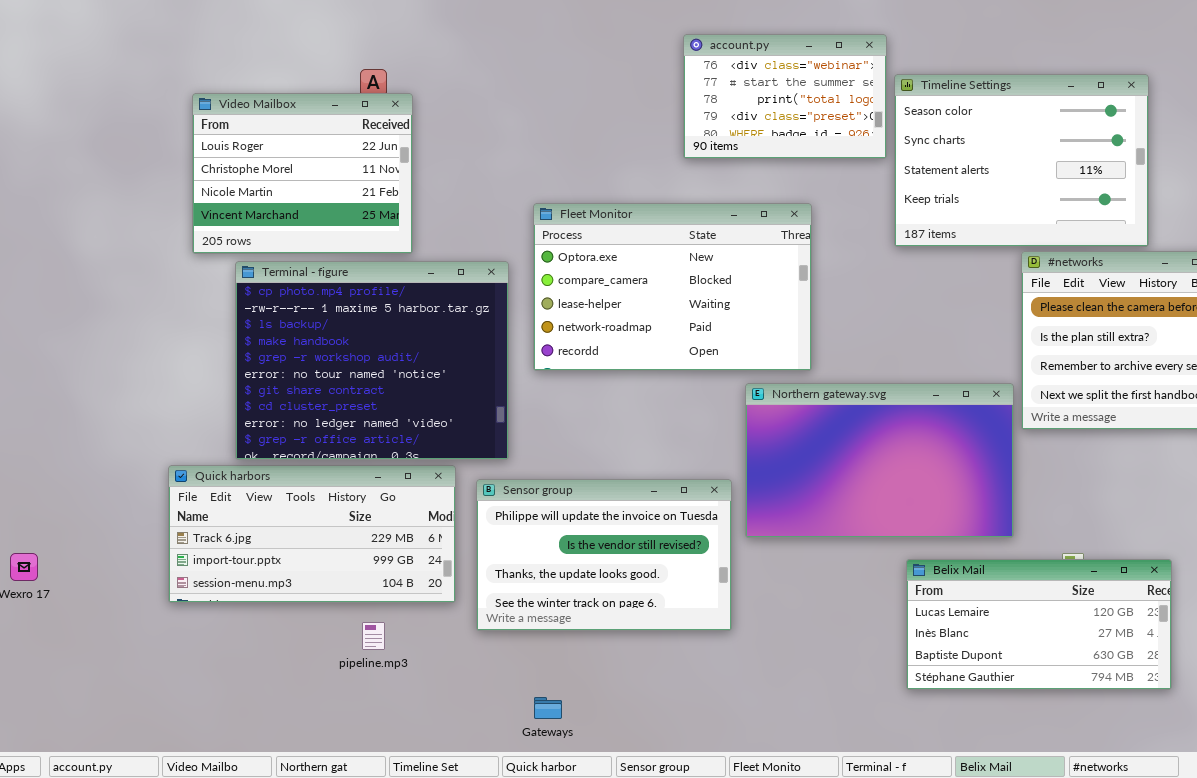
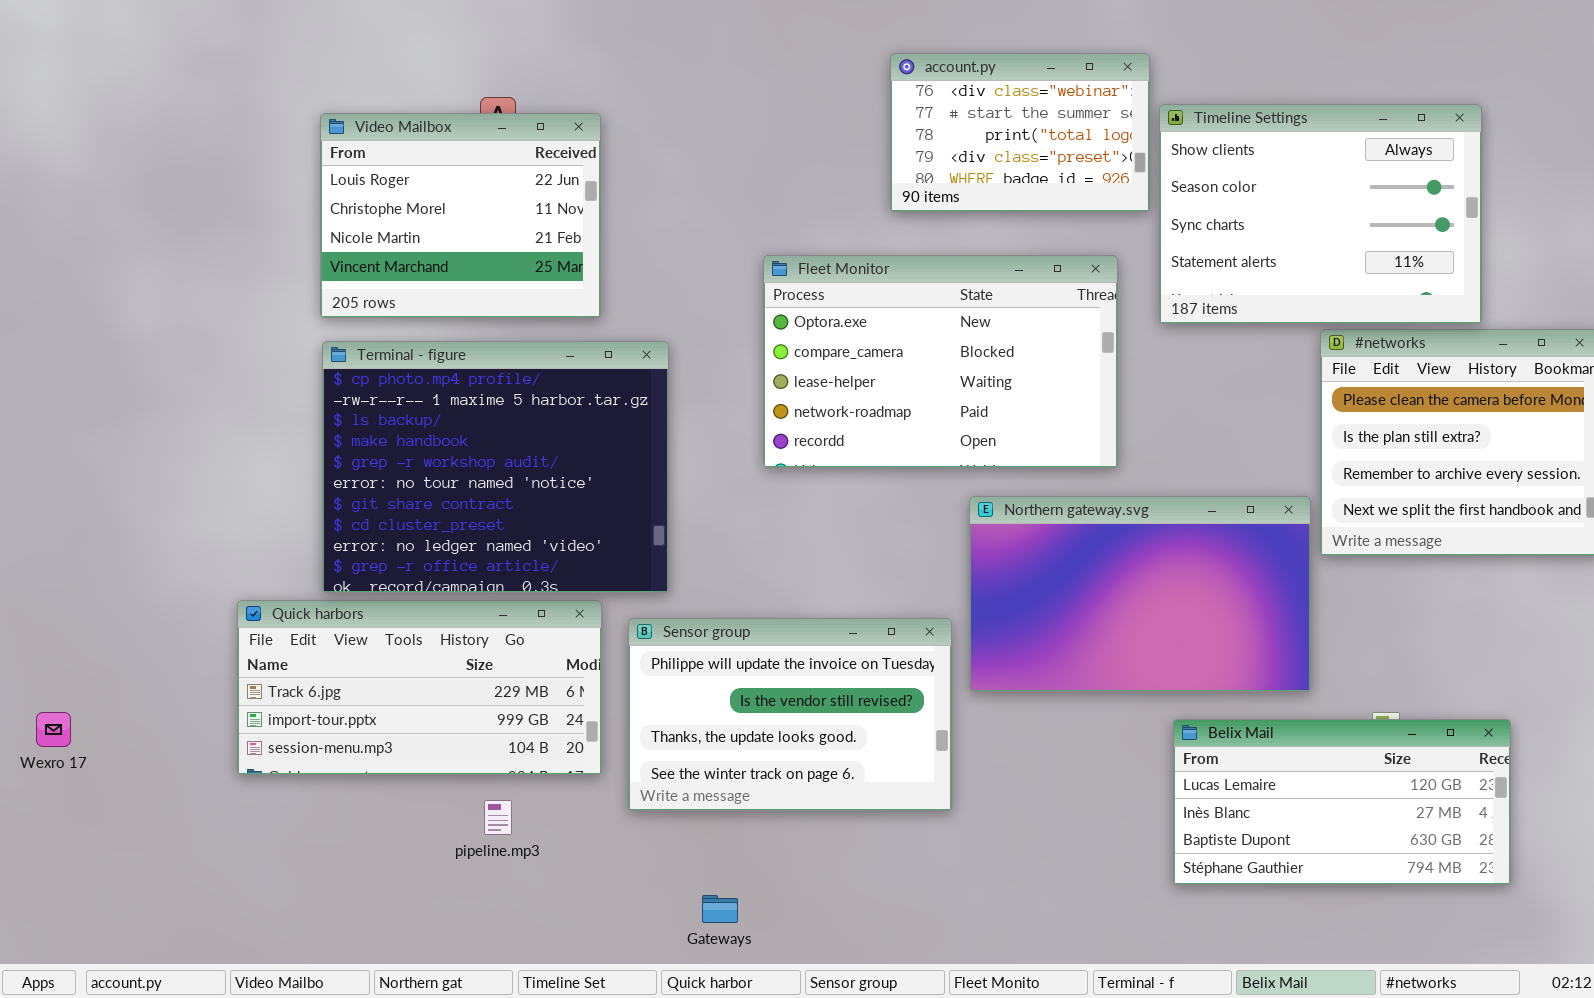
Timeline Settings: [894,74,1149,247] -> [1159,104,1482,324], scrolled up 1 row
Video Mailbox: [192,93,413,254] -> [320,113,601,318], moved
Fleet Monitor: [533,203,812,371] -> [763,255,1118,468], moved

